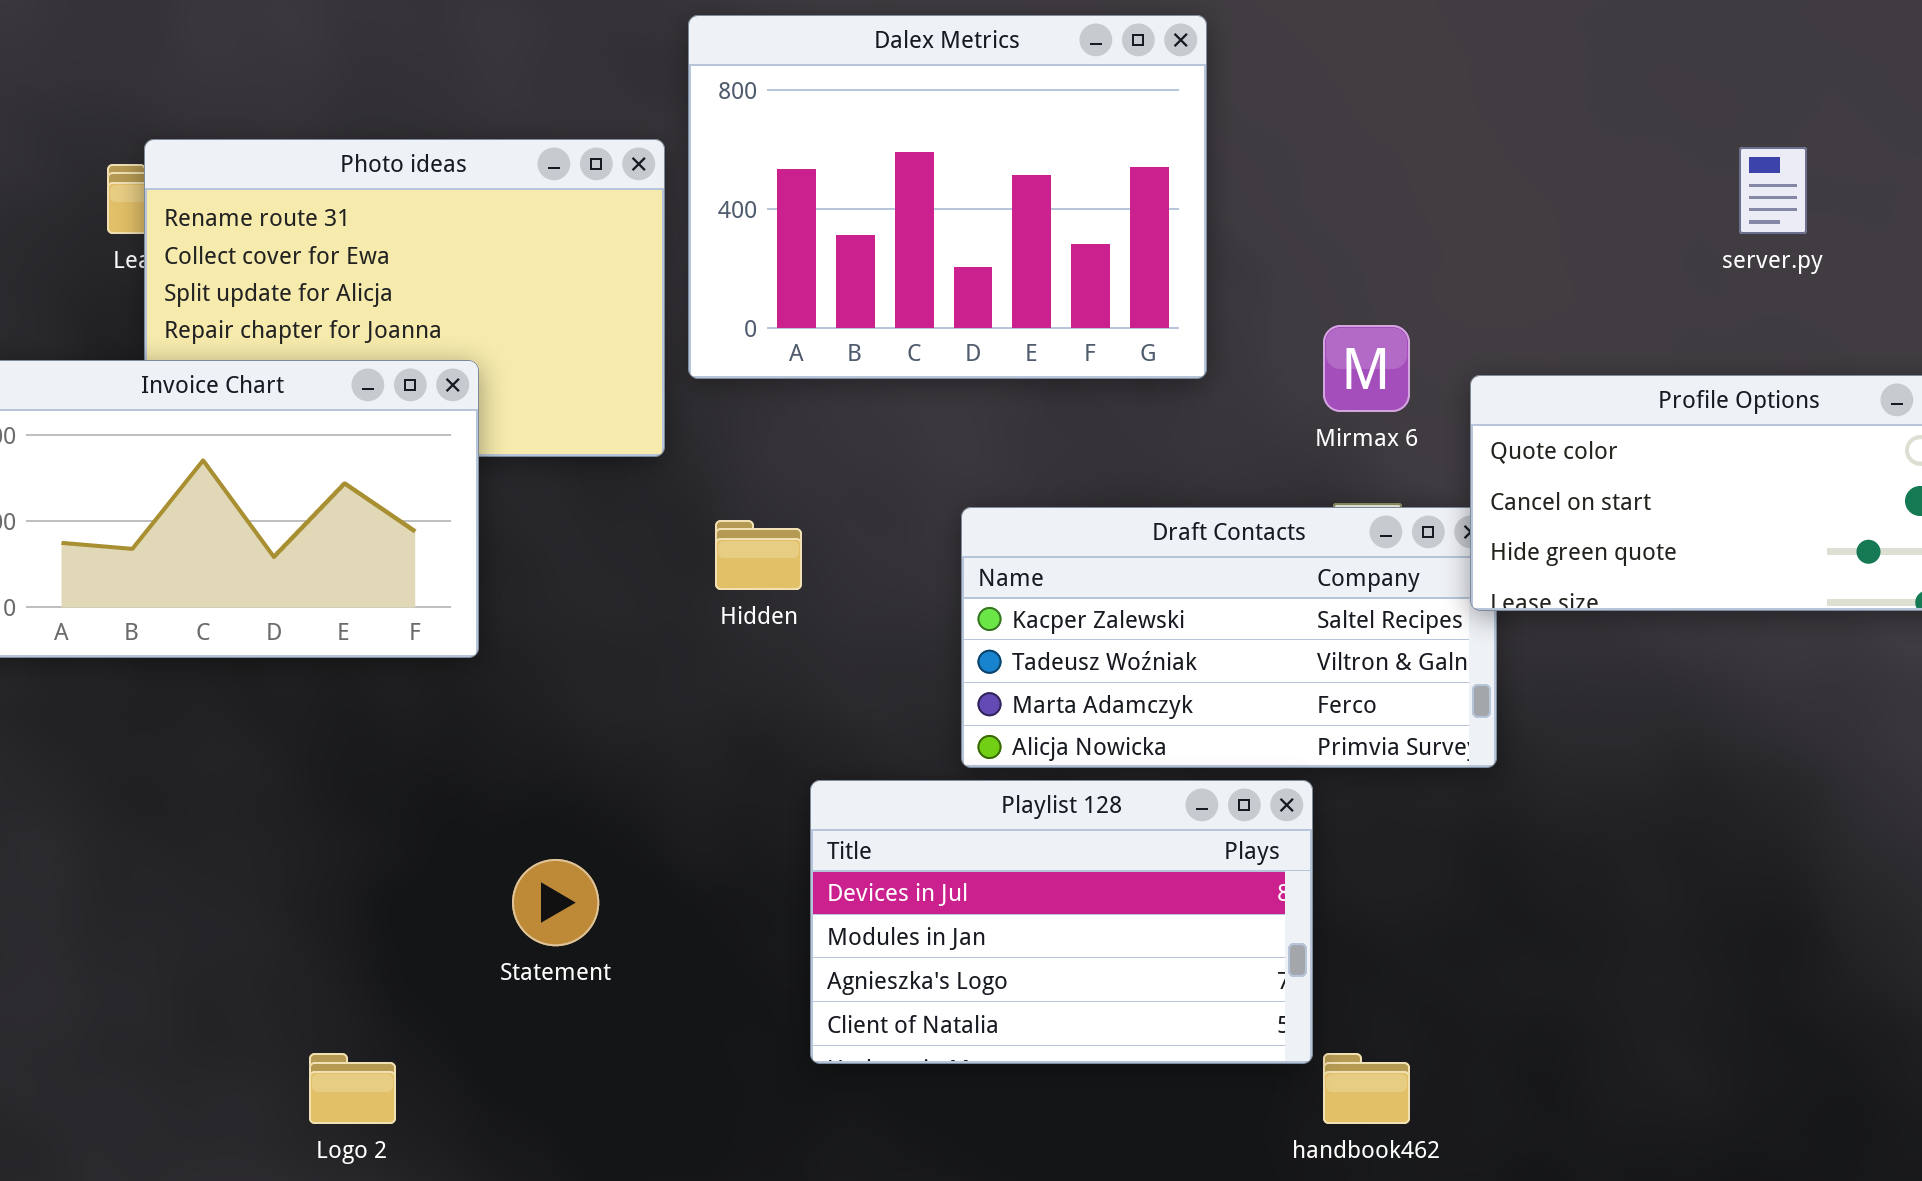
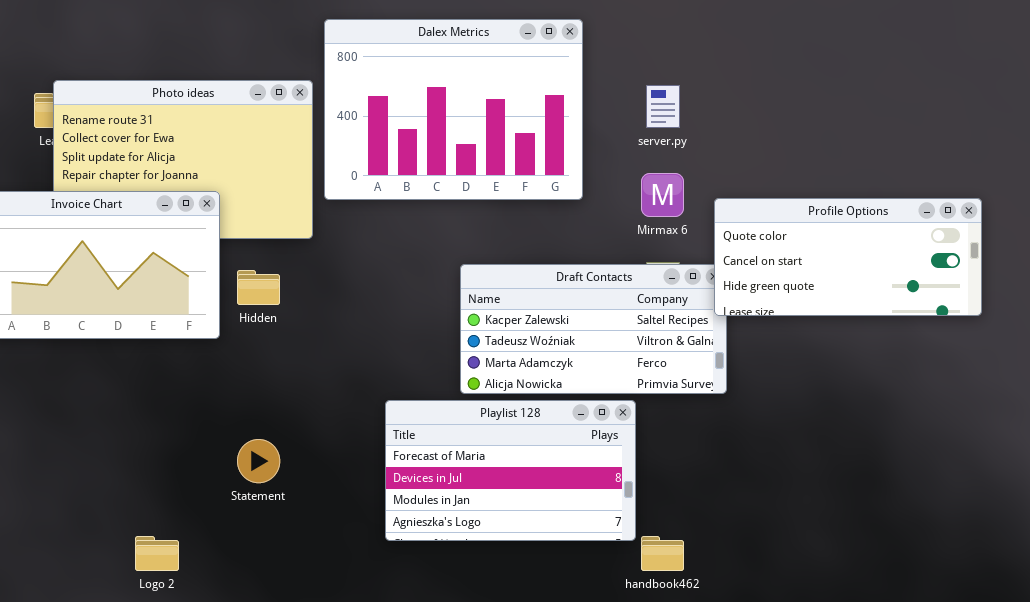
server.py: [1739,147,1807,234] -> [646,85,680,128], moved
Hidden: [715,520,802,590] -> [237,270,280,305], moved
Playlist 128: [810,780,1313,1064] -> [385,400,636,541], scrolled up 1 row

